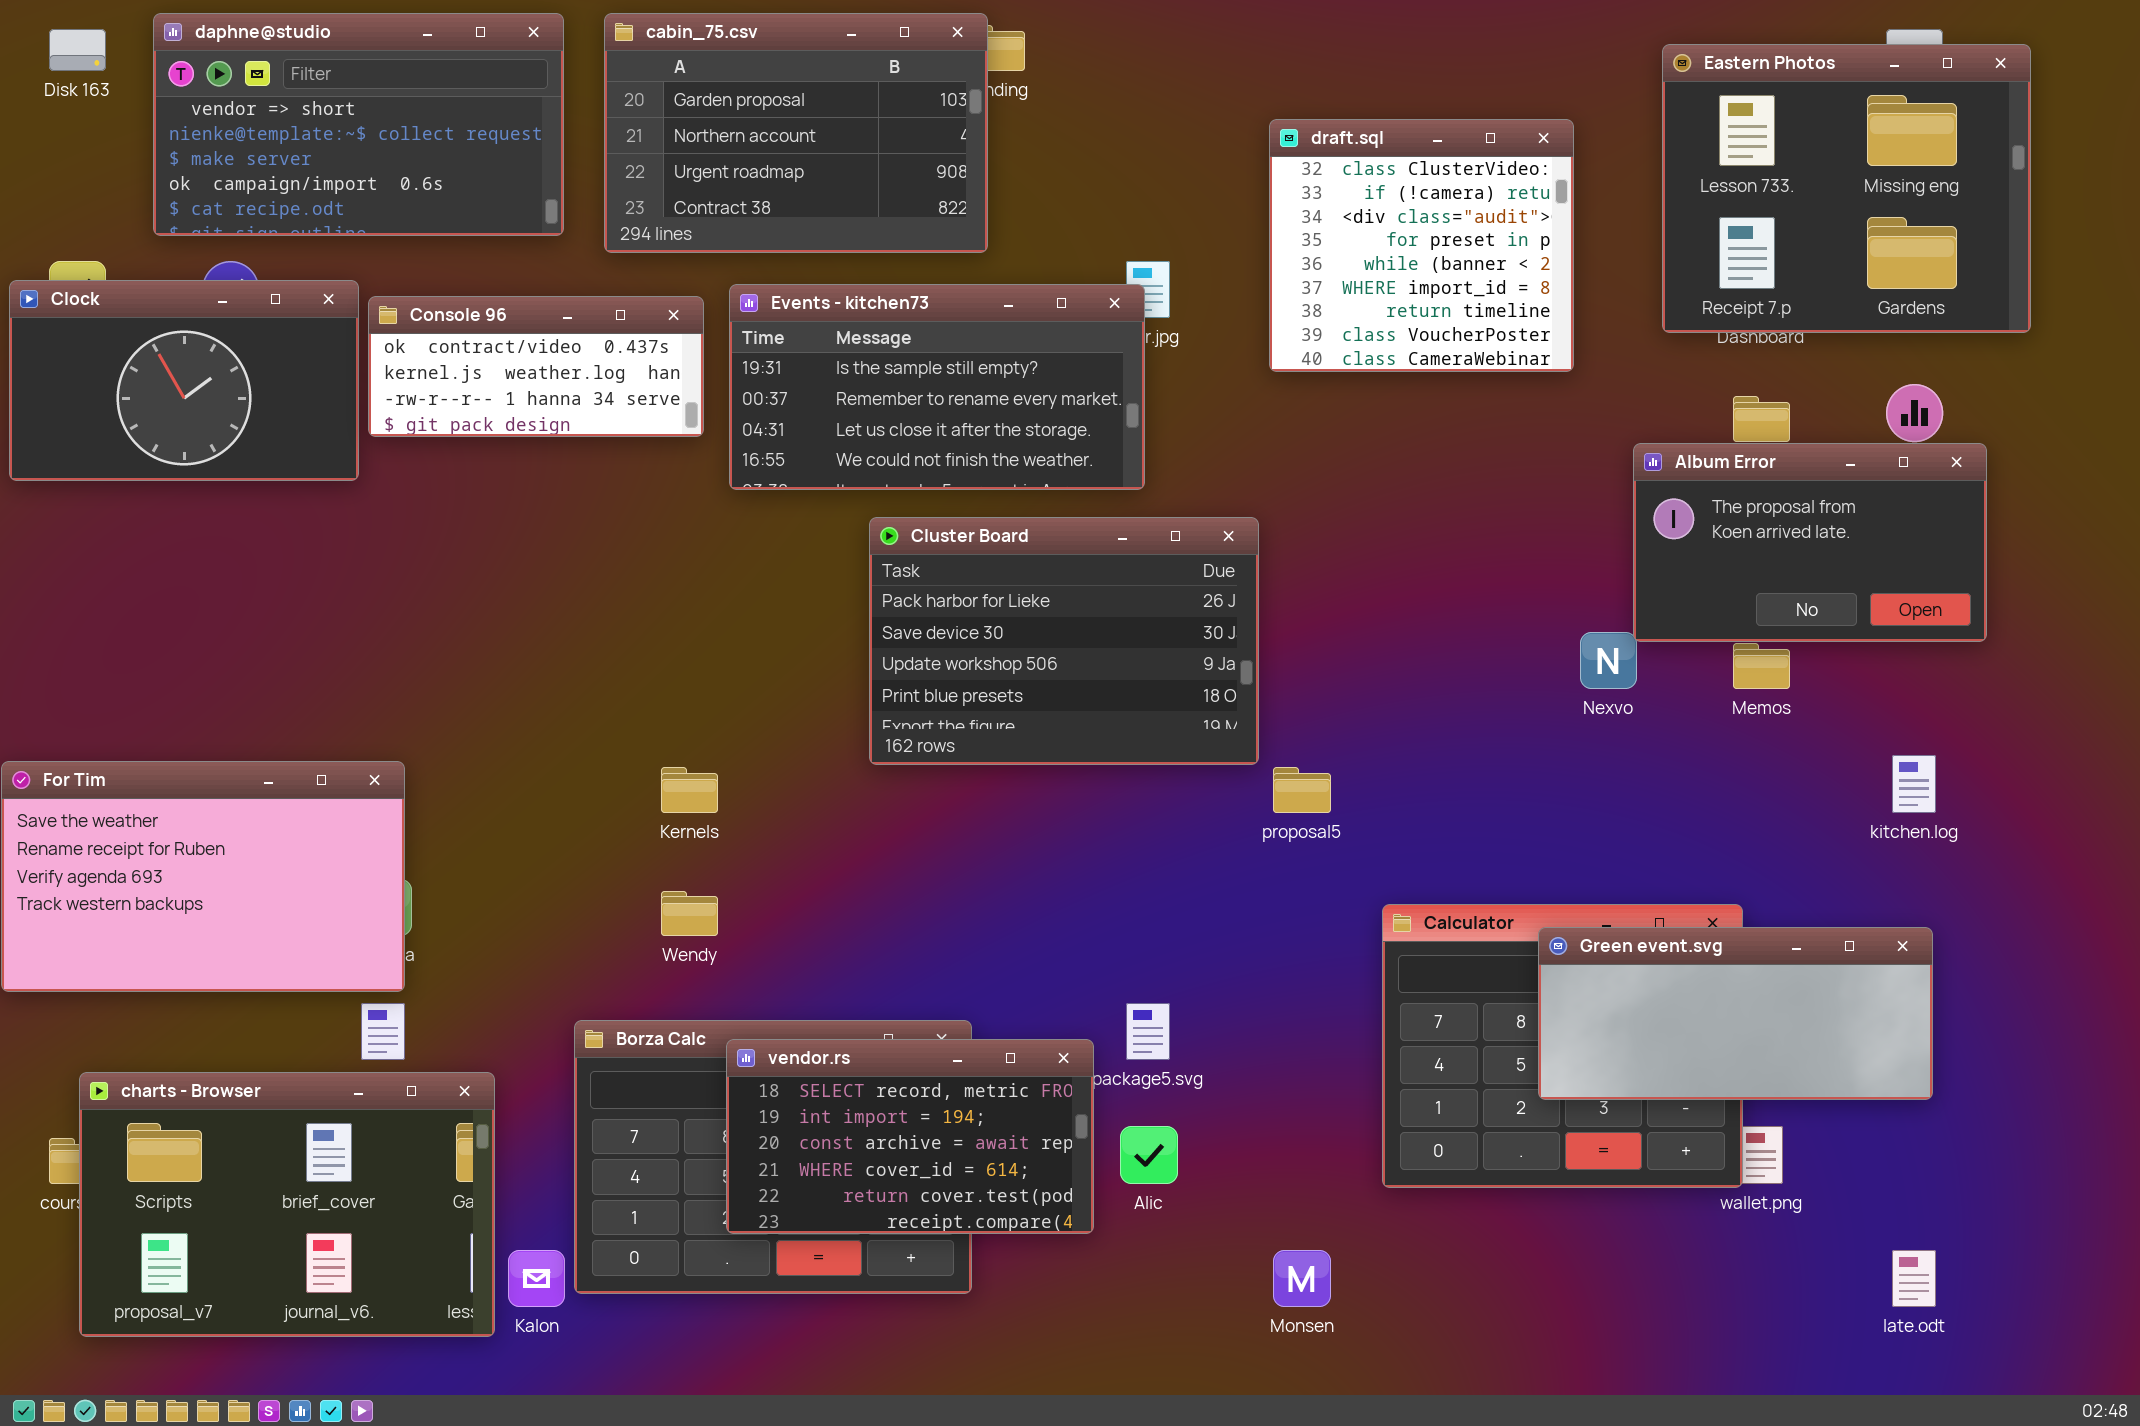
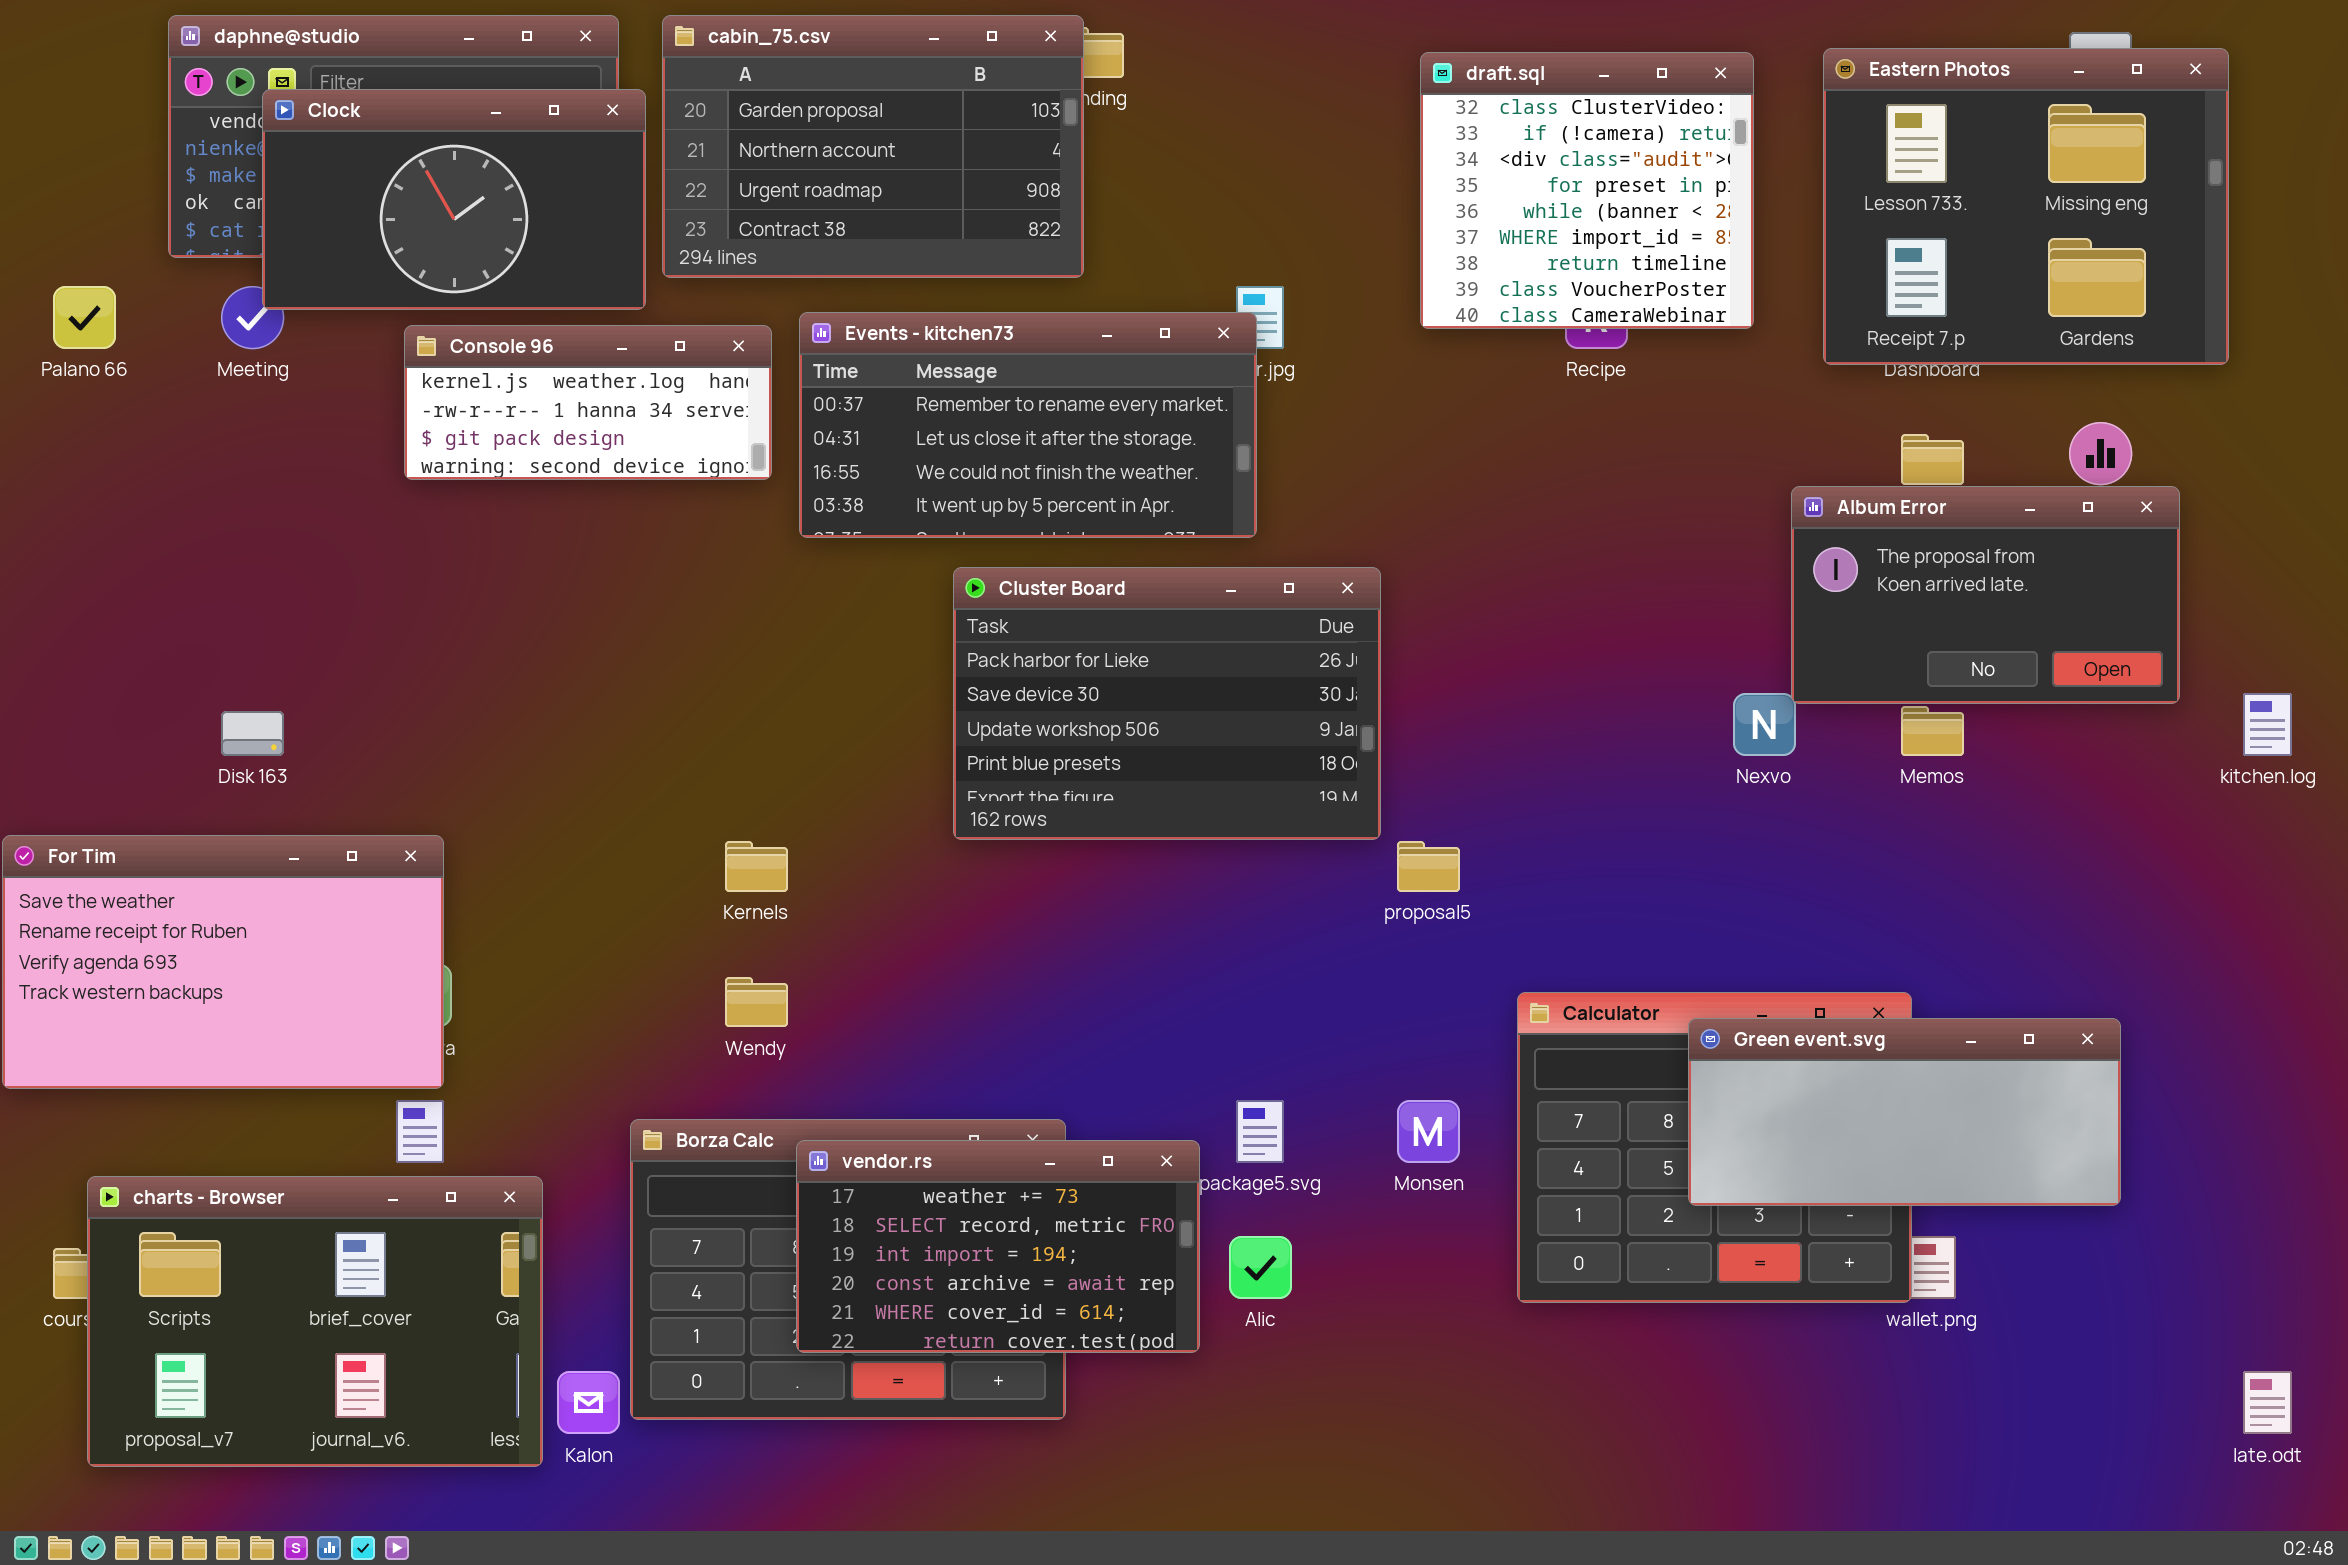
Disk 163: [49,29,106,71] -> [221,711,284,756], moved
draft.sql: [1269,119,1574,372] -> [1420,52,1754,329], moved
Clock: [9,280,359,481] -> [262,89,646,310], moved
Events - kitchen73: [729,284,1145,490] -> [799,312,1257,538], scrolled down 1 row
Console 96: [368,296,704,437] -> [404,325,772,480], scrolled down 1 row
kitchen.log: [1892,755,1936,813] -> [2243,693,2292,756], moved
vendor.rs: [726,1039,1094,1234] -> [796,1140,1200,1353], scrolled up 1 row
Monsen: [1273,1250,1331,1307] -> [1397,1100,1460,1163], moved
late.odt: [1892,1250,1936,1307] -> [2243,1371,2292,1434], moved

